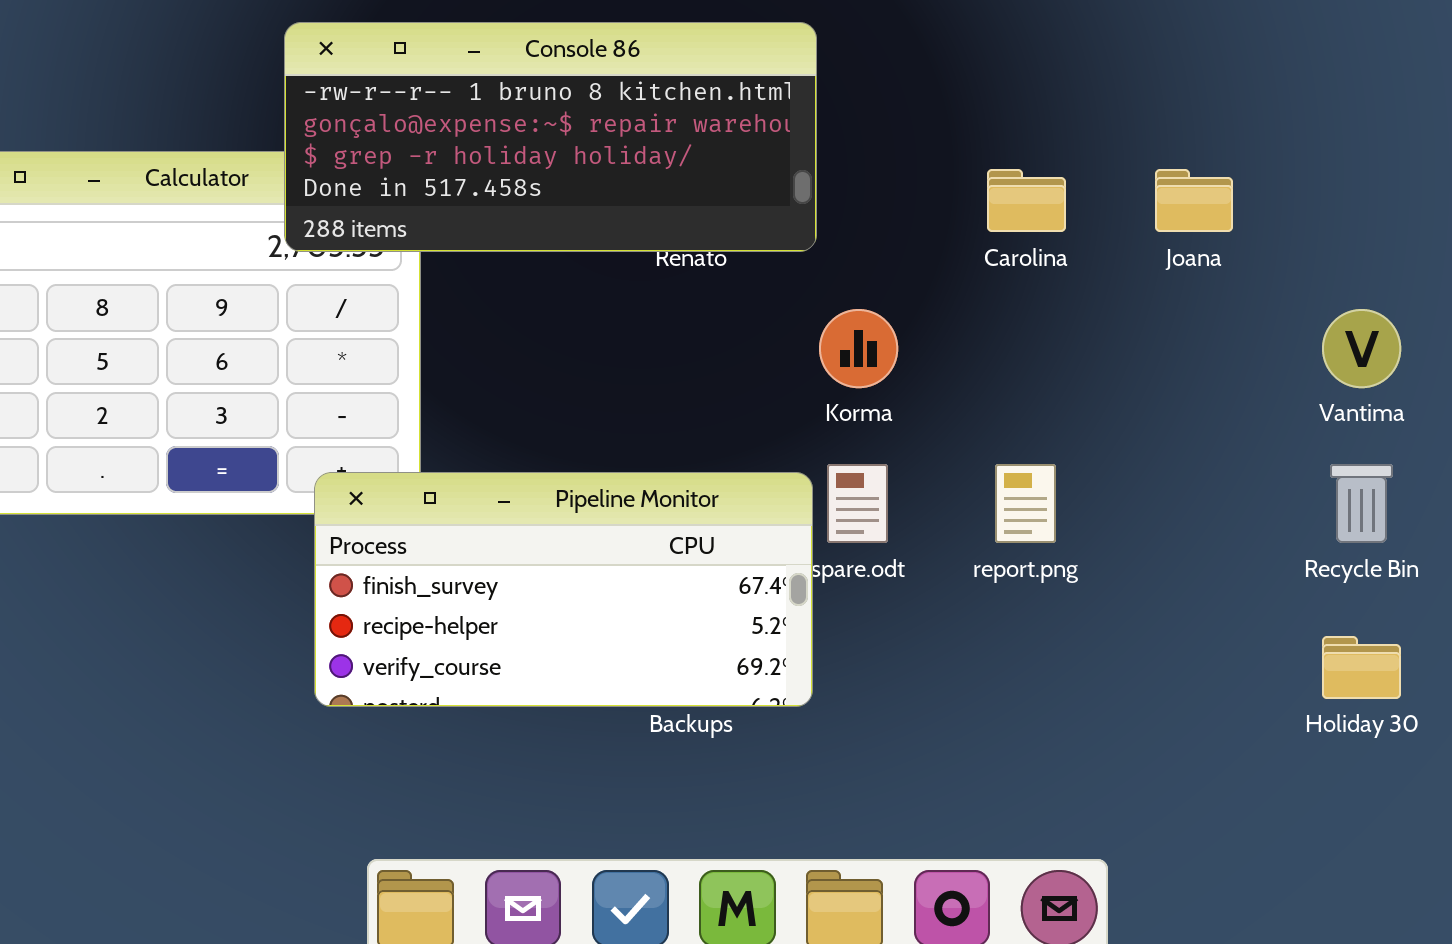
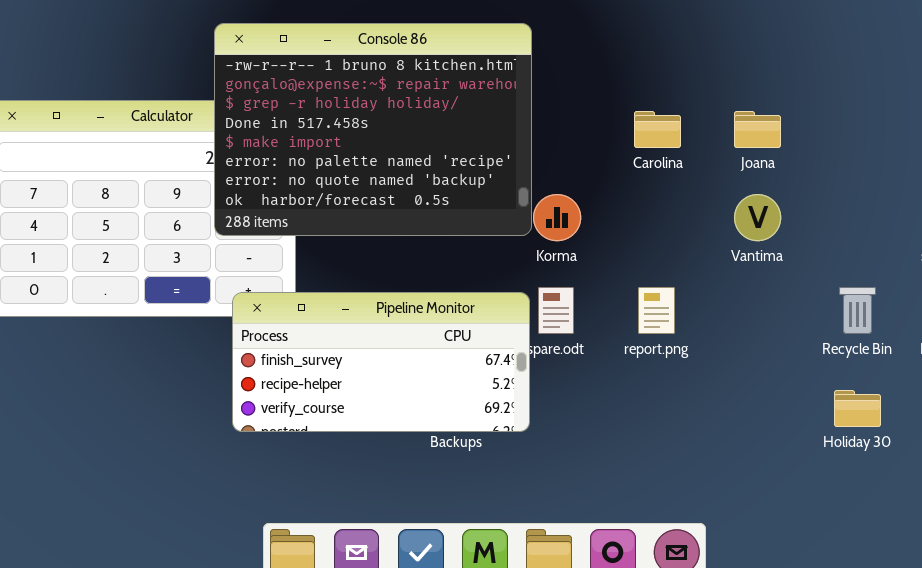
Console 86: [284,22,817,252] -> [214,23,532,236], resized
Vantima: [1322,309,1401,388] -> [734,194,781,241], moved

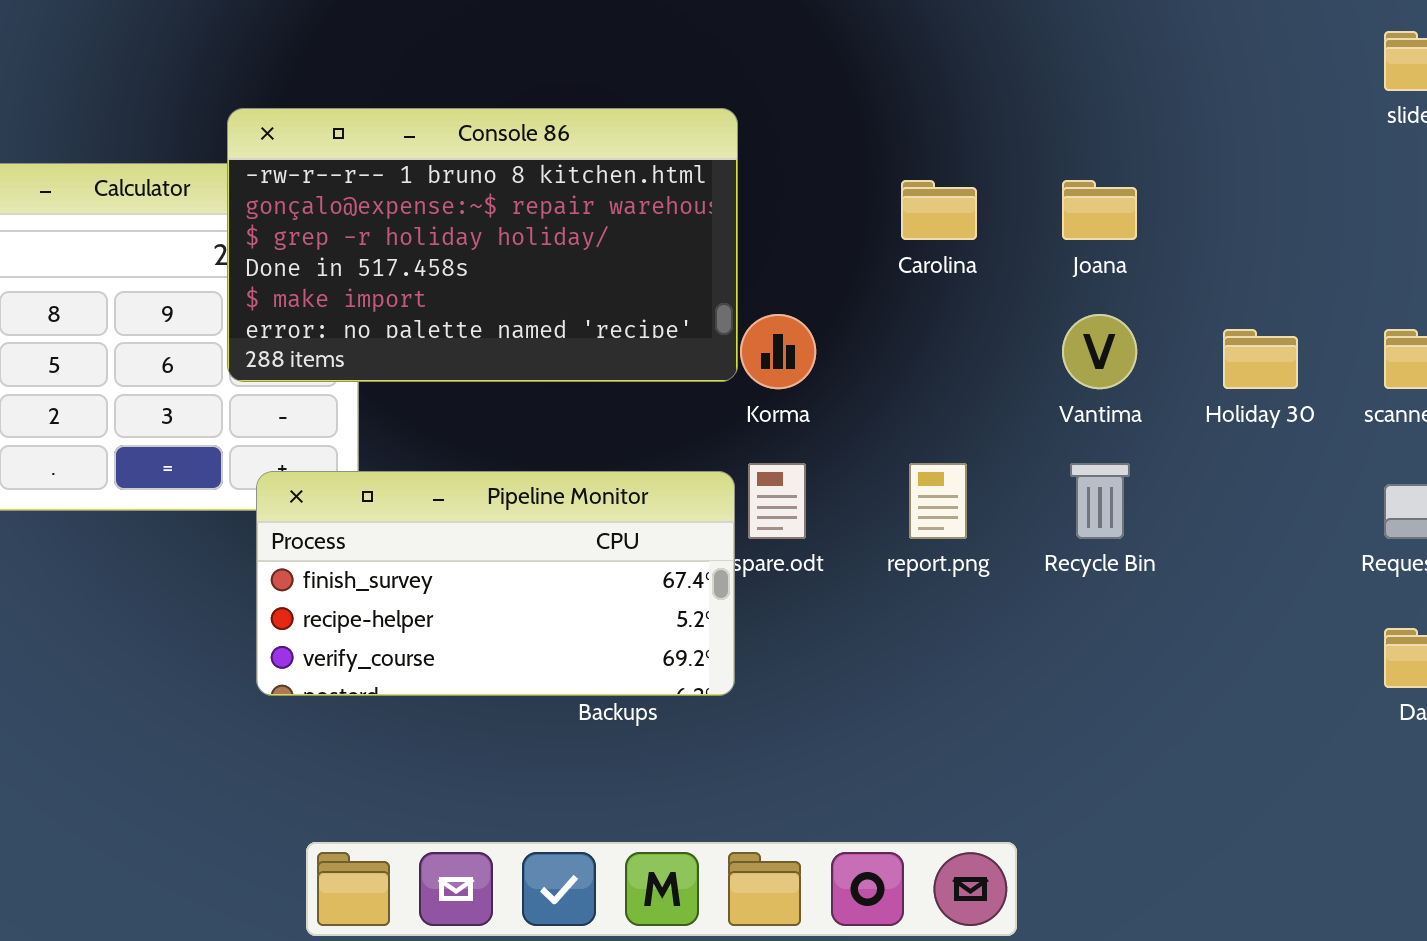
Console 86: [214,23,532,236] -> [227,108,738,382], resized
Recycle Bin: [839,287,876,334] -> [1070,463,1130,539], moved
Holiday 30: [834,390,881,427] -> [1223,329,1298,389], moved

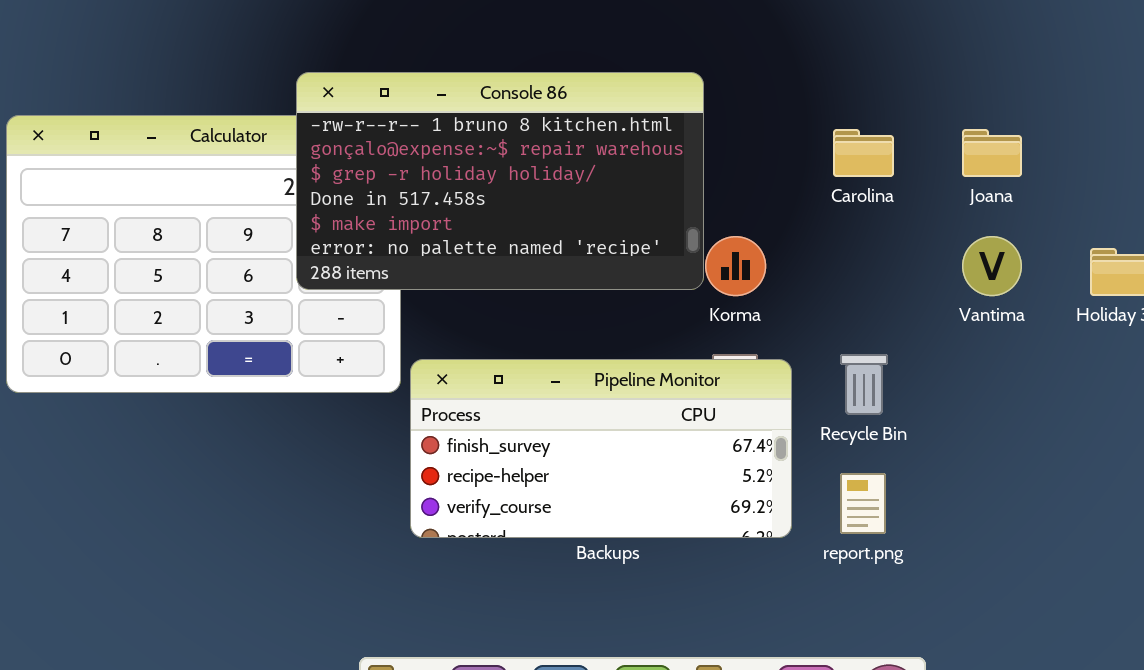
report.png: [909,463,967,539] -> [840,473,886,534], moved
Recycle Bin: [1070,463,1130,539] -> [840,354,888,415], moved
Pipeline Monitor: [256,471,735,696] -> [410,359,792,538], moved

